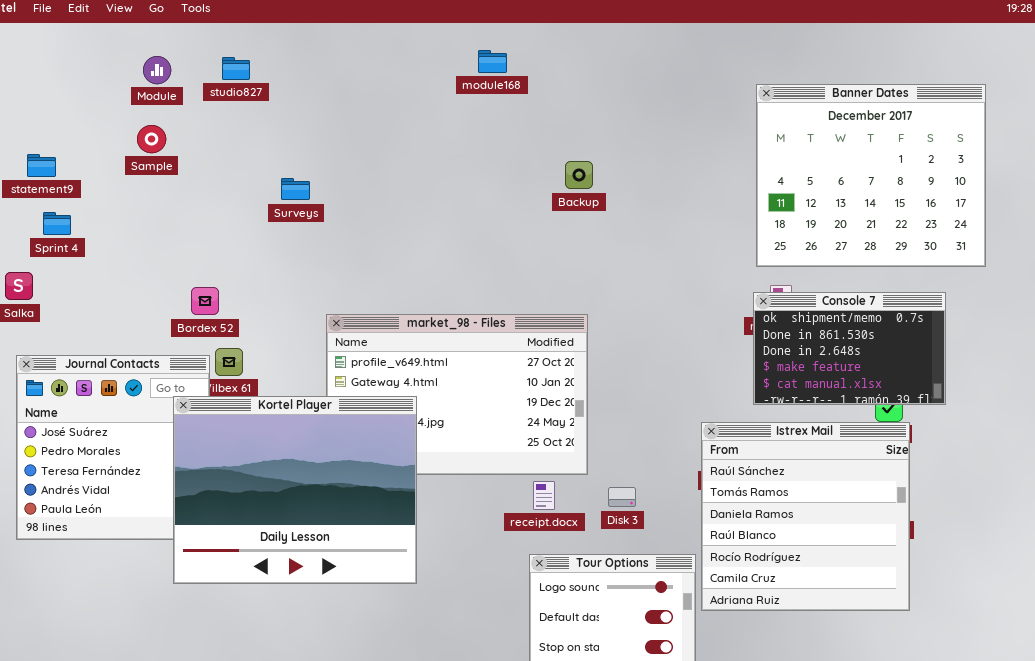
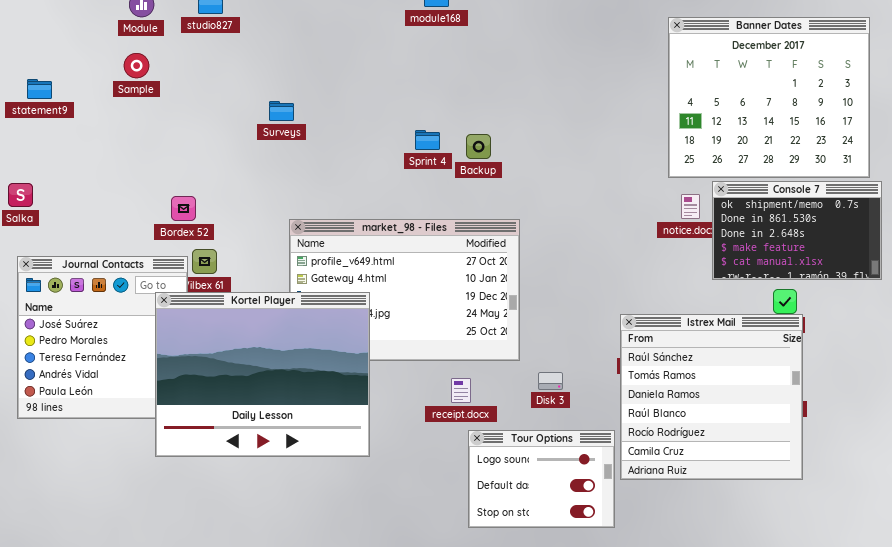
Backup: [565,161,593,189] -> [466,134,491,159], moved
Surveys: [281,178,310,200] -> [269,101,294,121], moved
Sprint 4: [43,212,71,235] -> [415,130,440,150], moved
Console 7: [753,292,946,405] -> [712,181,882,280], moved
receipt.docx: [533,481,555,510] -> [451,378,471,403], moved

